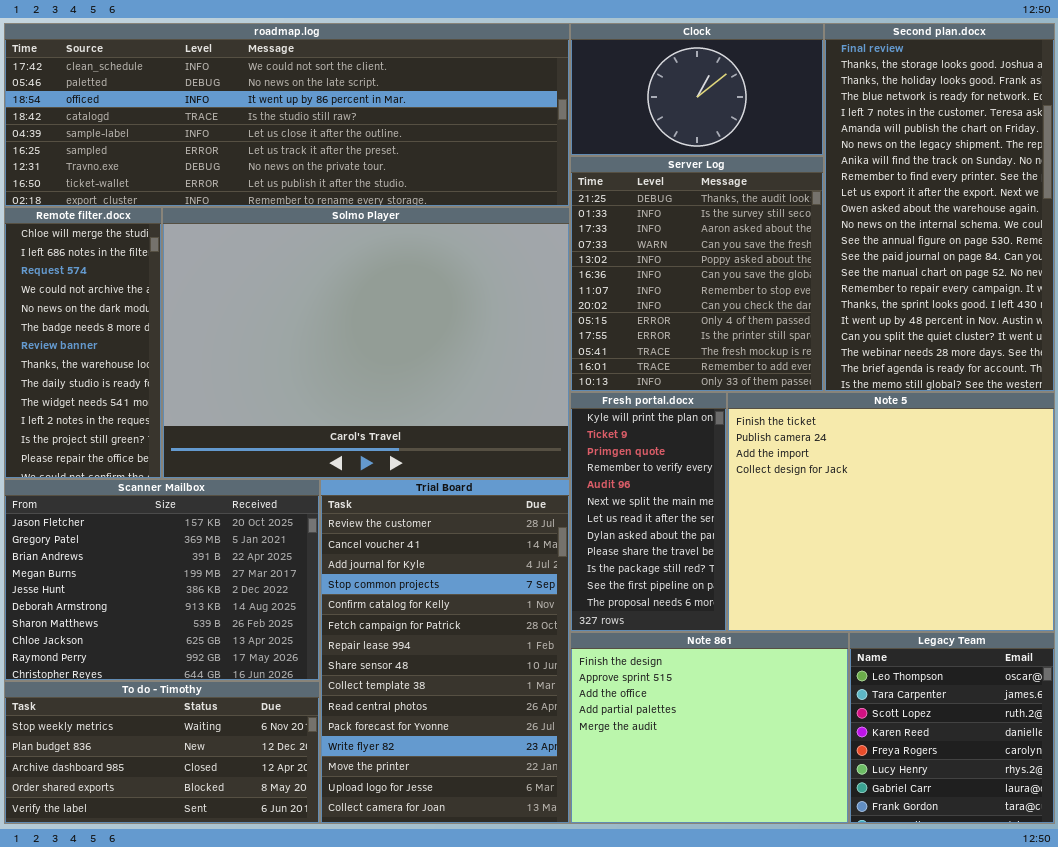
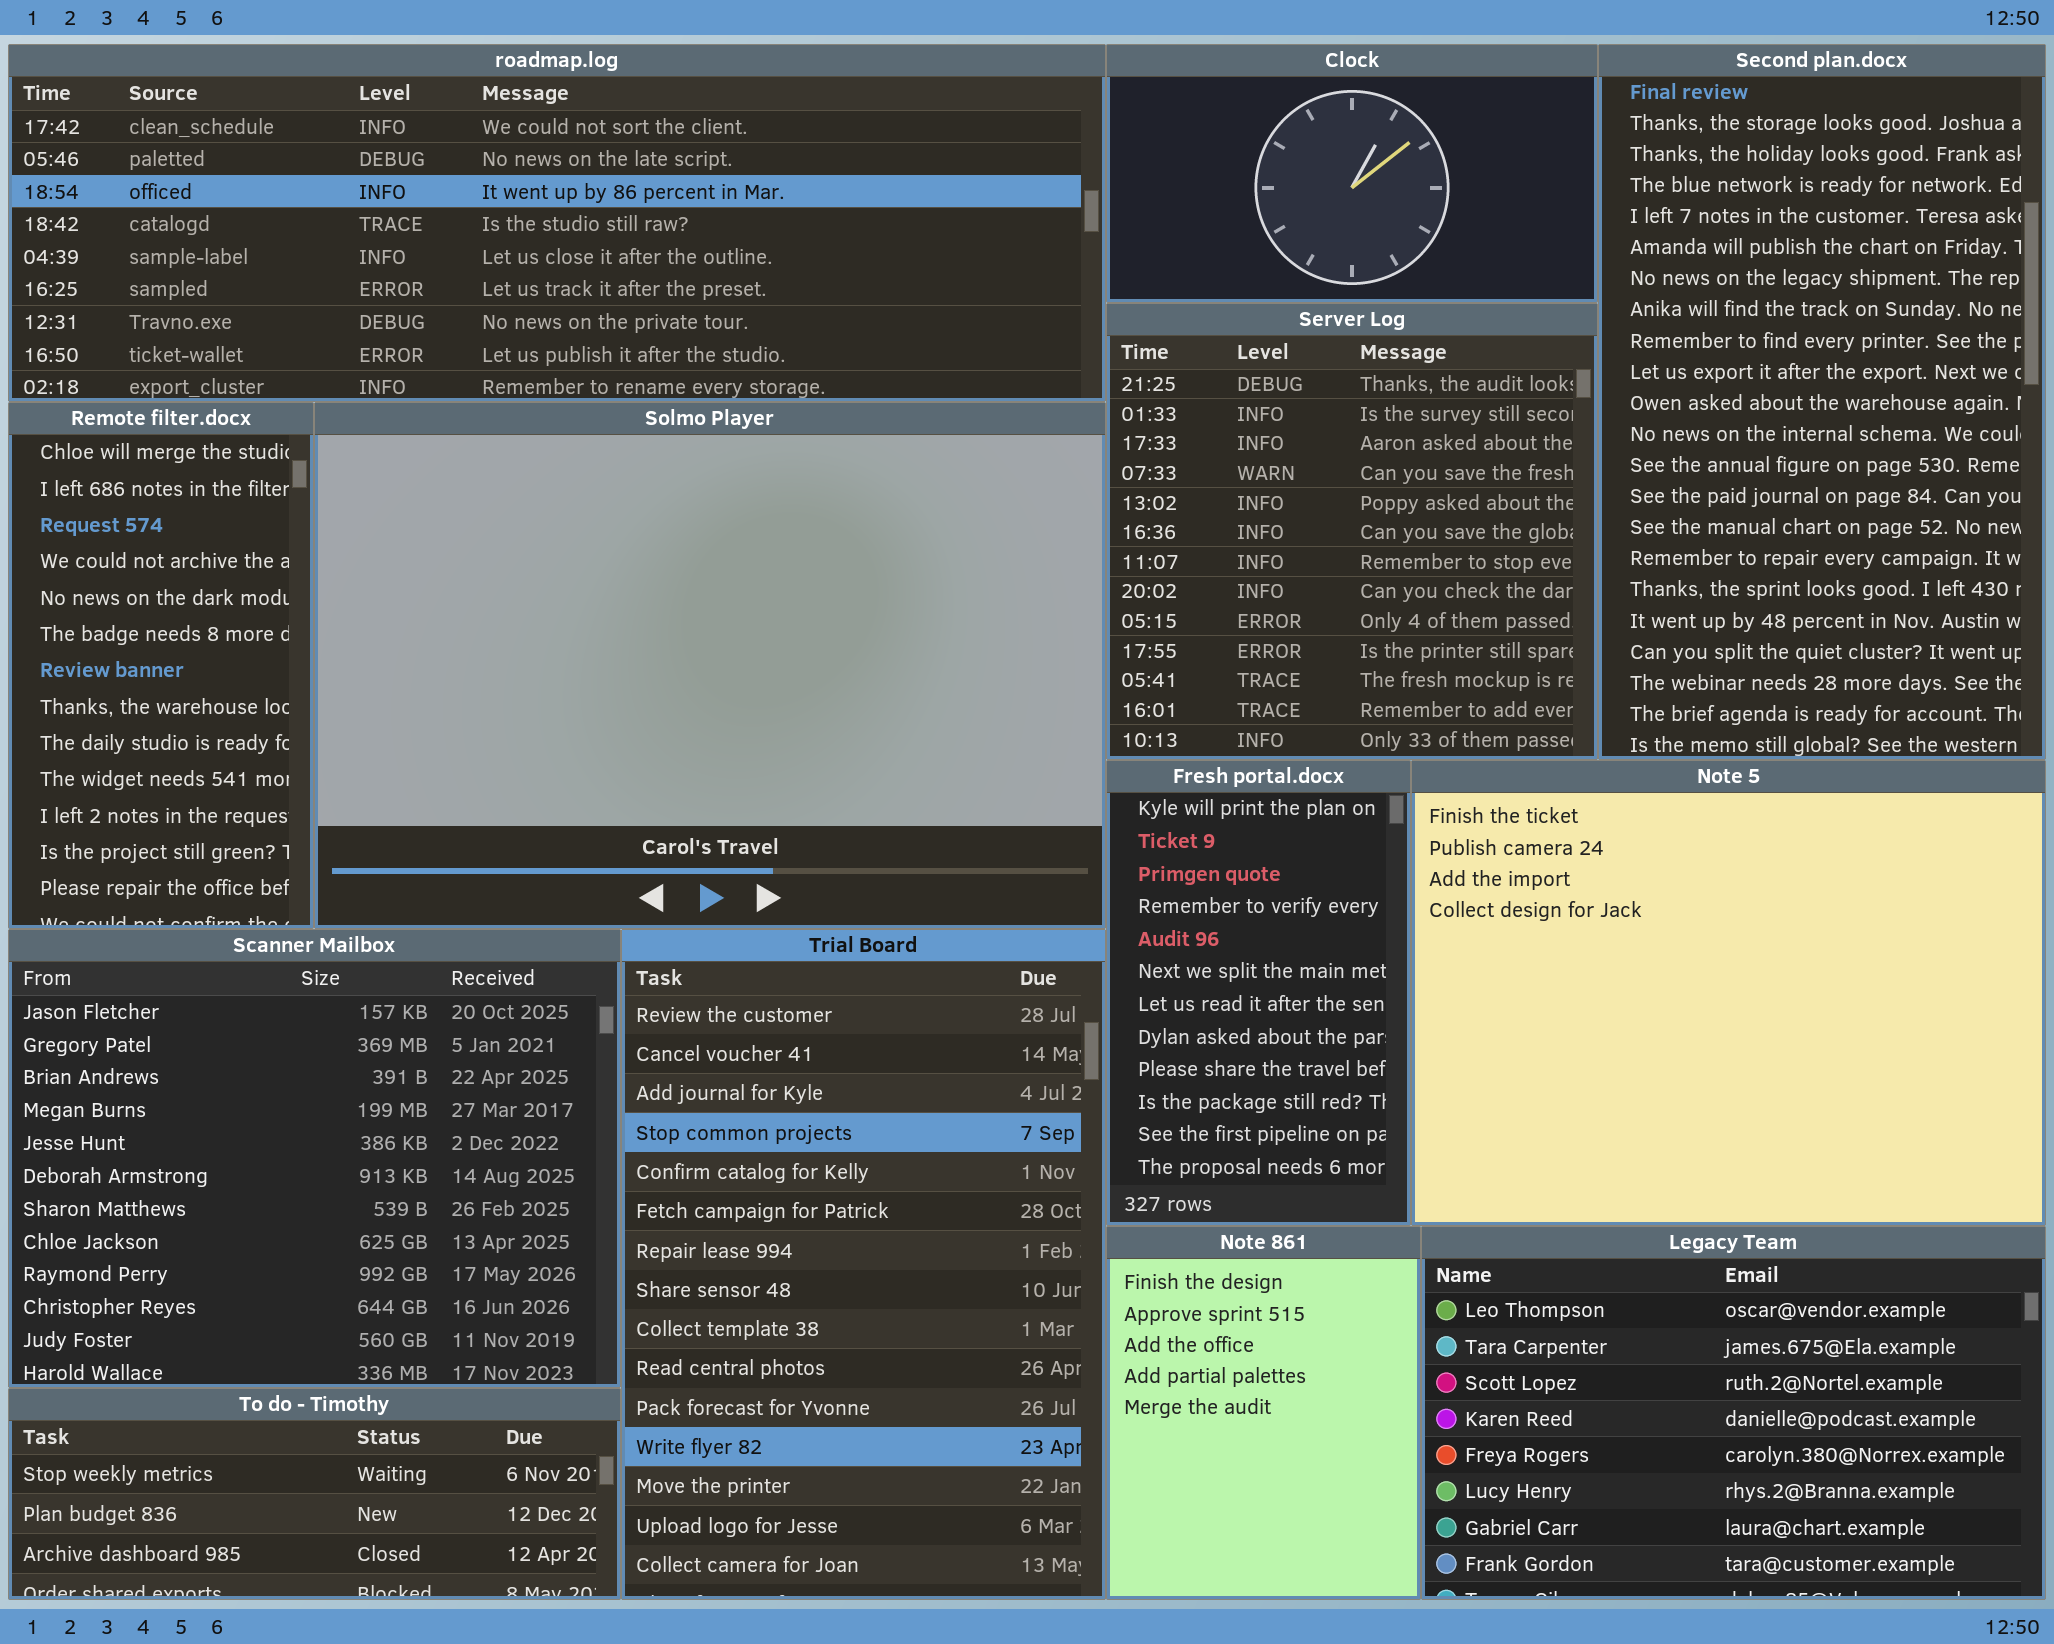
Scanner Mailbox: [4,479,320,681] -> [8,929,621,1388], resized
Note 861: [570,632,849,824] -> [1106,1226,1421,1600], resized
Legacy Team: [849,632,1055,824] -> [1421,1226,2046,1600], resized
To do - Timothy: [4,681,320,824] -> [8,1388,621,1600], resized

